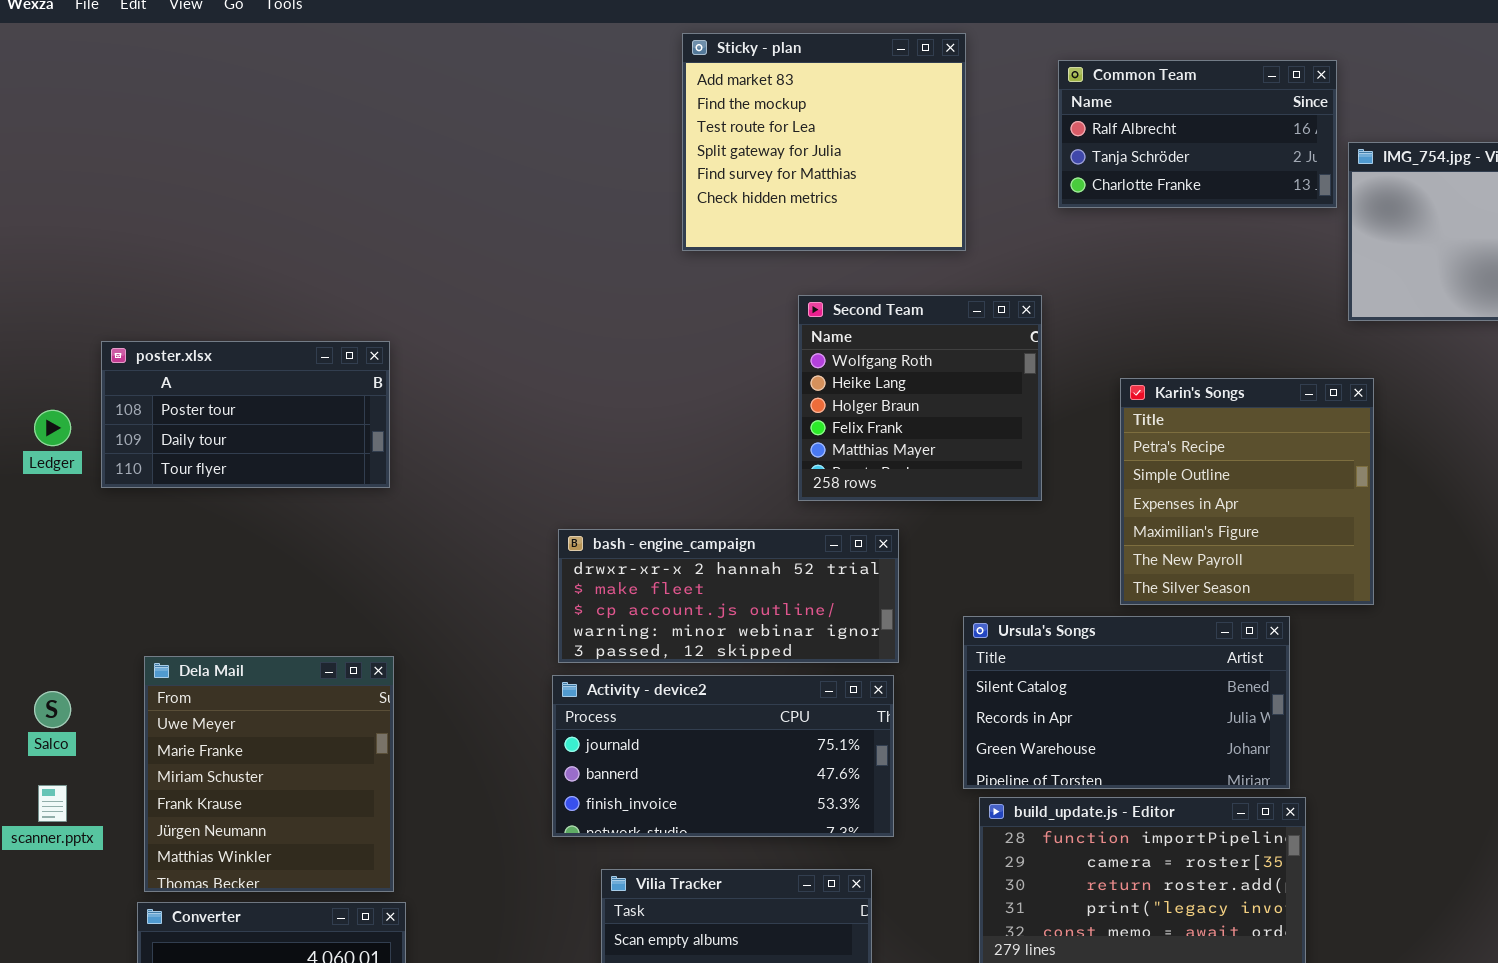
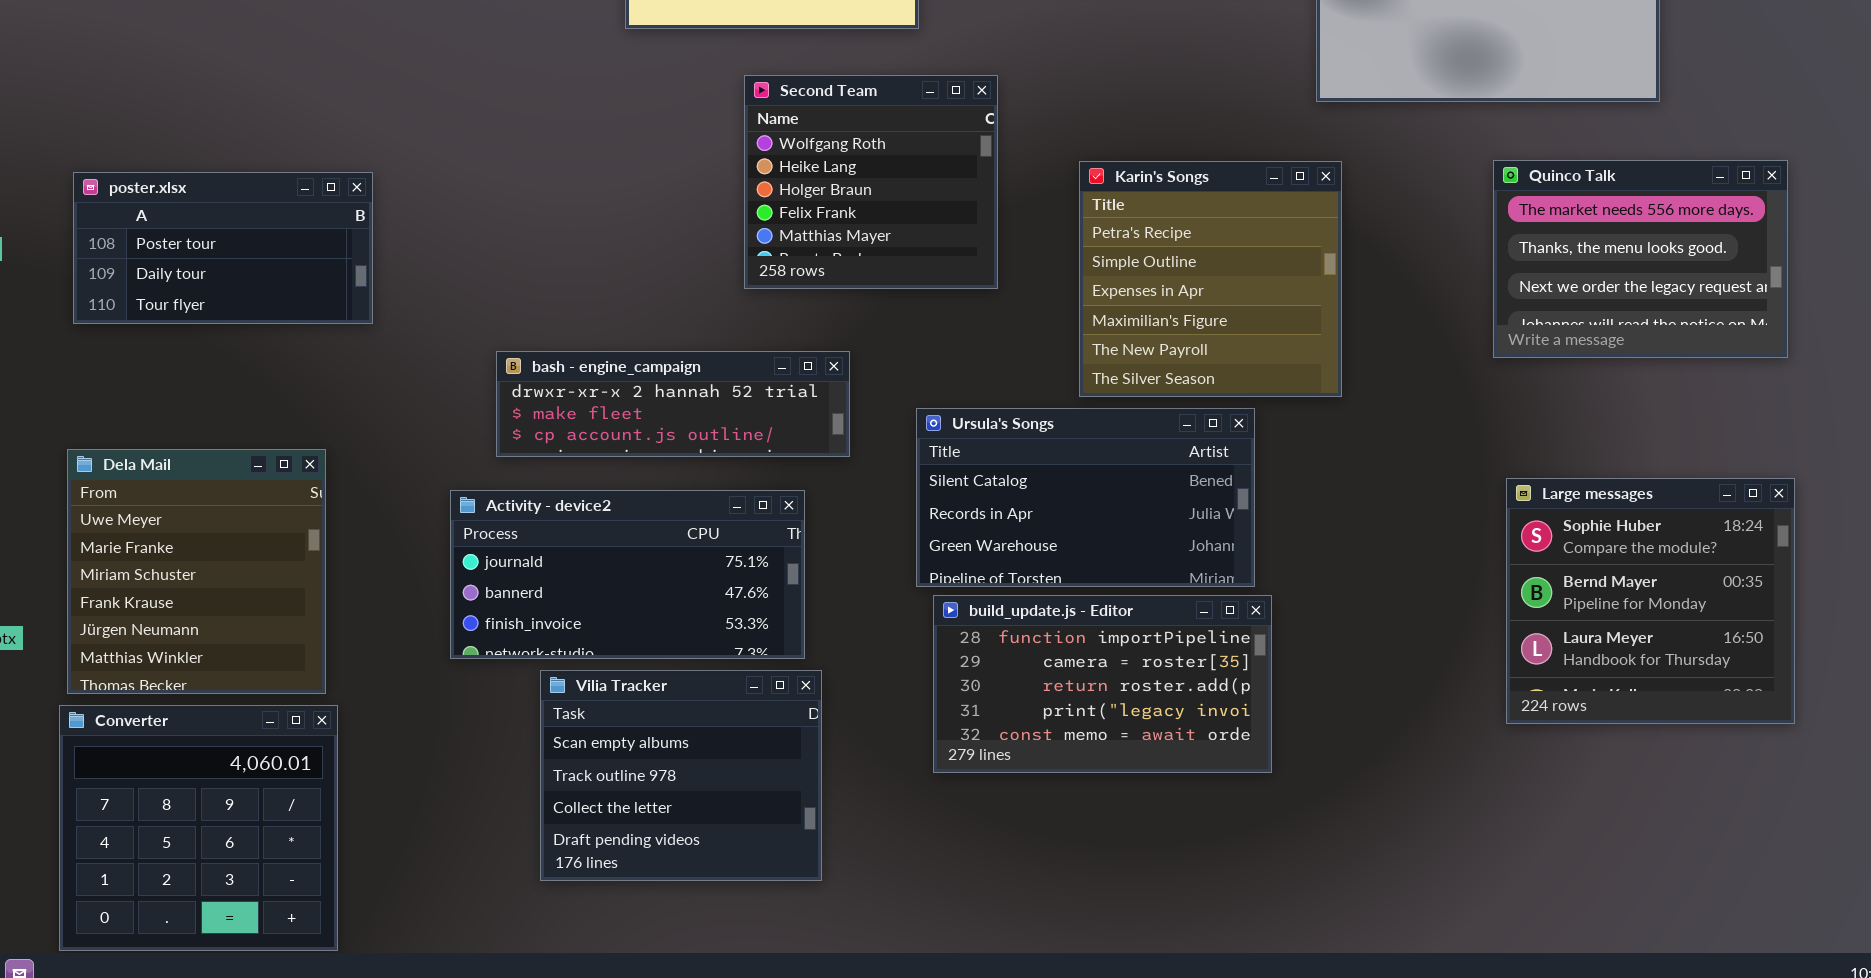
poster.xlsx: [101,341,390,488] -> [73,172,373,324], moved
bash - engine_campaign: [558,529,899,663] -> [496,351,850,457], resized
Activity - device2: [552,675,894,837] -> [450,490,805,659], moved

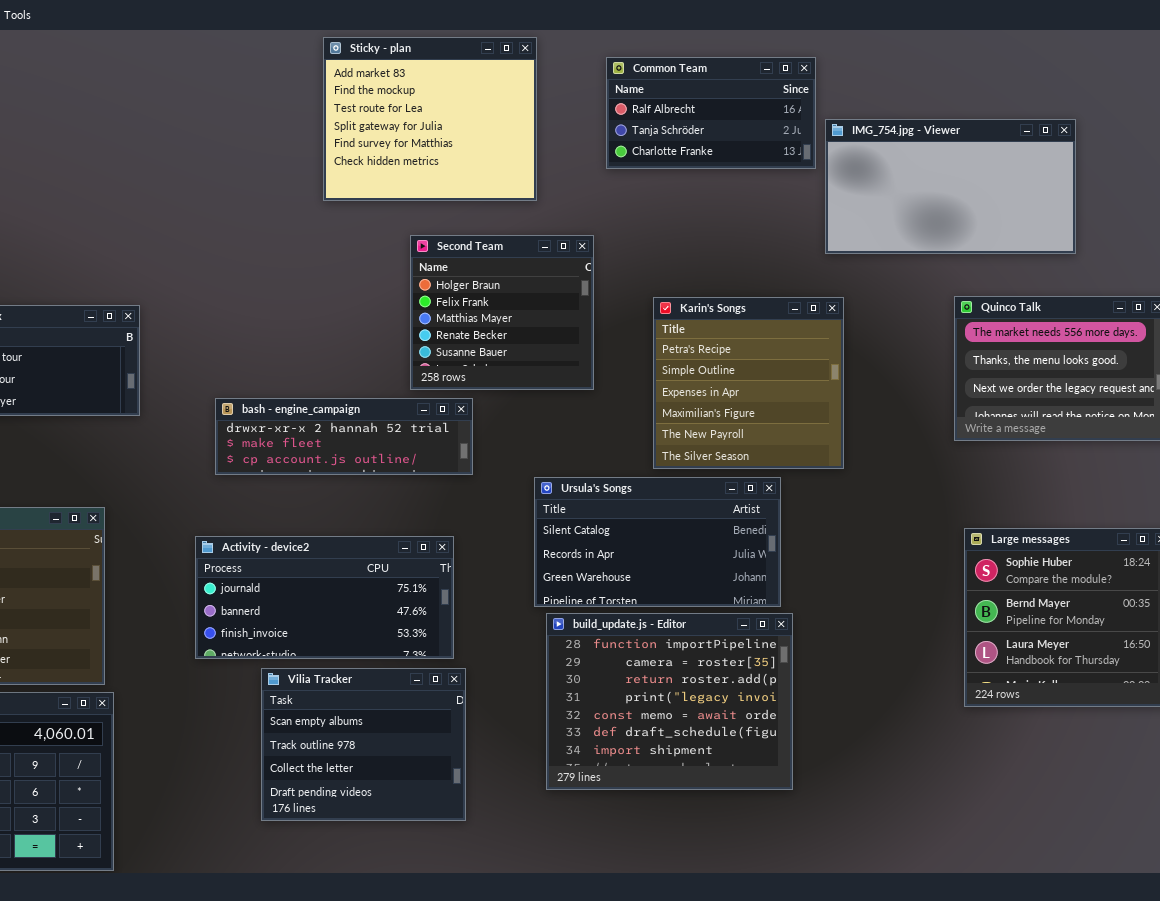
Second Team: [744,75,998,289] -> [410,235,594,390], scrolled down 2 rows
bash - engine_campaign: [496,351,850,457] -> [215,398,473,475], moved
build_update.js - Editor: [933,595,1272,773] -> [546,613,793,790], resized

